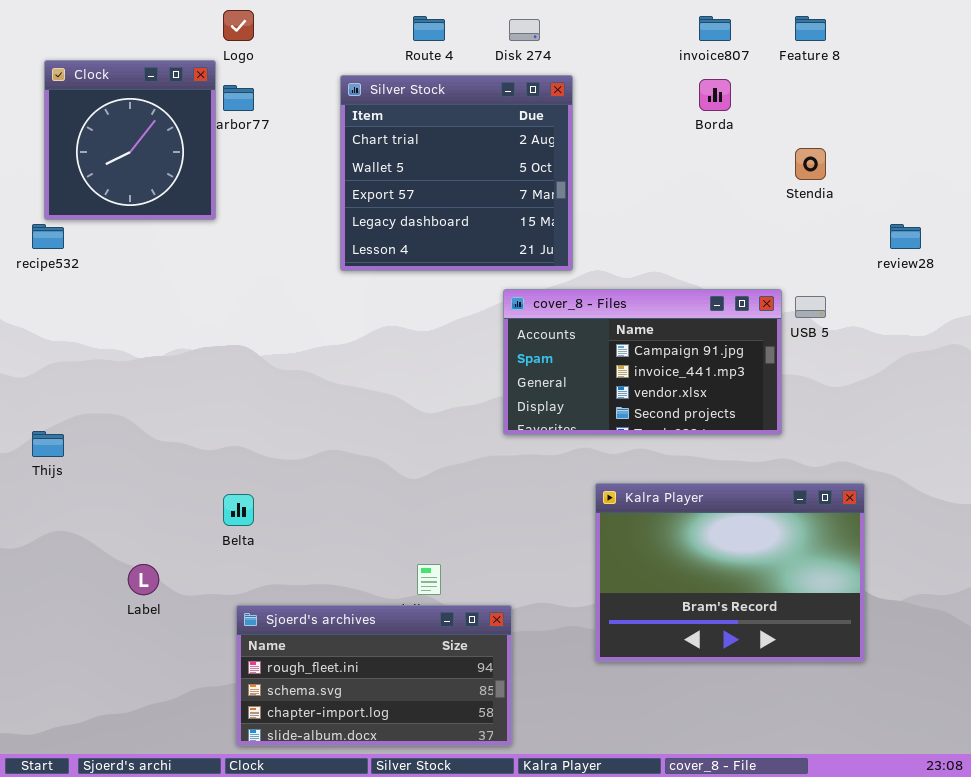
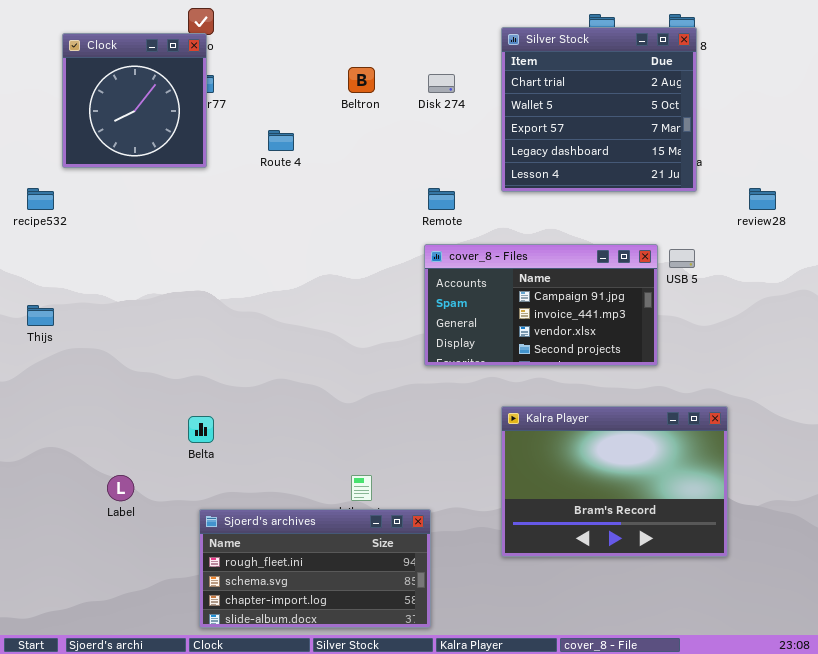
Route 4: [413,16,445,41] -> [268,130,294,151], moved
Disk 274: [509,19,540,41] -> [428,74,455,93], moved
Clock: [44,60,216,220] -> [62,33,207,168], moved
Silver Stock: [340,75,573,271] -> [501,27,697,192], moved
Thijs: [32,431,64,457] -> [27,305,54,326], moved

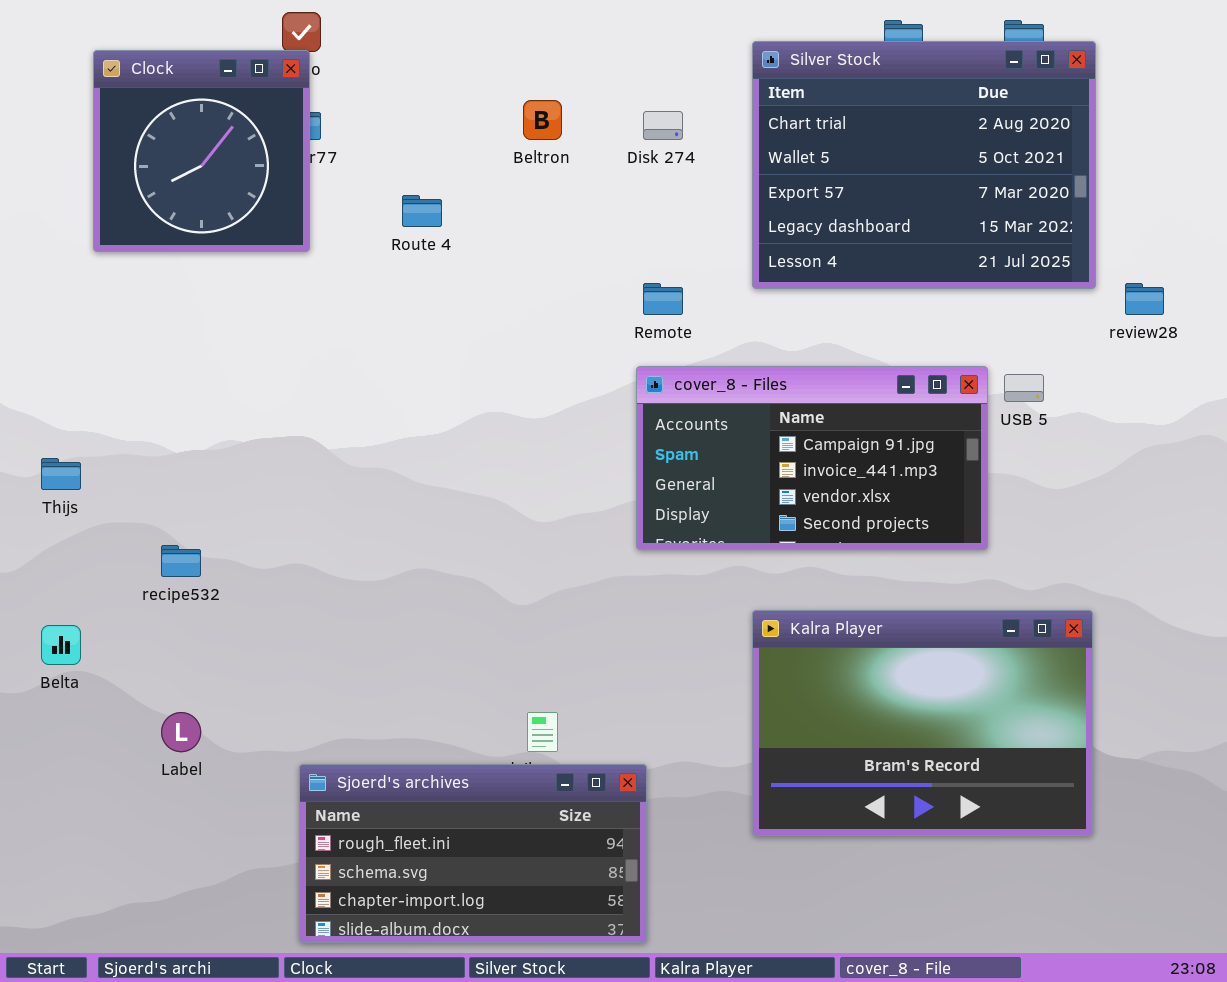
Silver Stock: [501,27,697,192] -> [752,41,1096,289], resized
recipe532: [27,188,54,210] -> [161,545,201,577], moved
Belta: [188,416,214,443] -> [41,625,81,665], moved

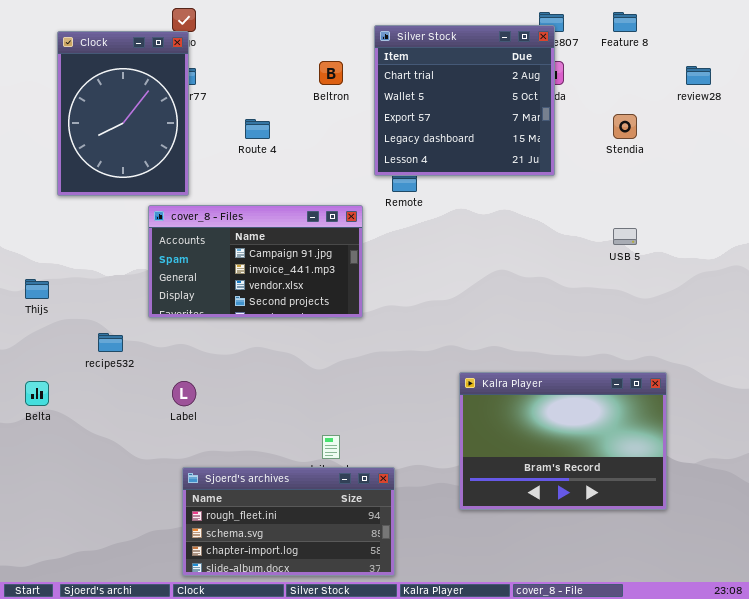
Silver Stock: [752,41,1096,289] -> [374,25,555,176], moved, resized
Clock: [93,50,310,252] -> [57,31,189,196], resized
review28: [1125,283,1164,315] -> [686,66,711,85], moved
cover_8 - Files: [636,366,988,550] -> [148,205,363,318], moved
Label: [161,712,201,752] -> [172,381,196,406], moved

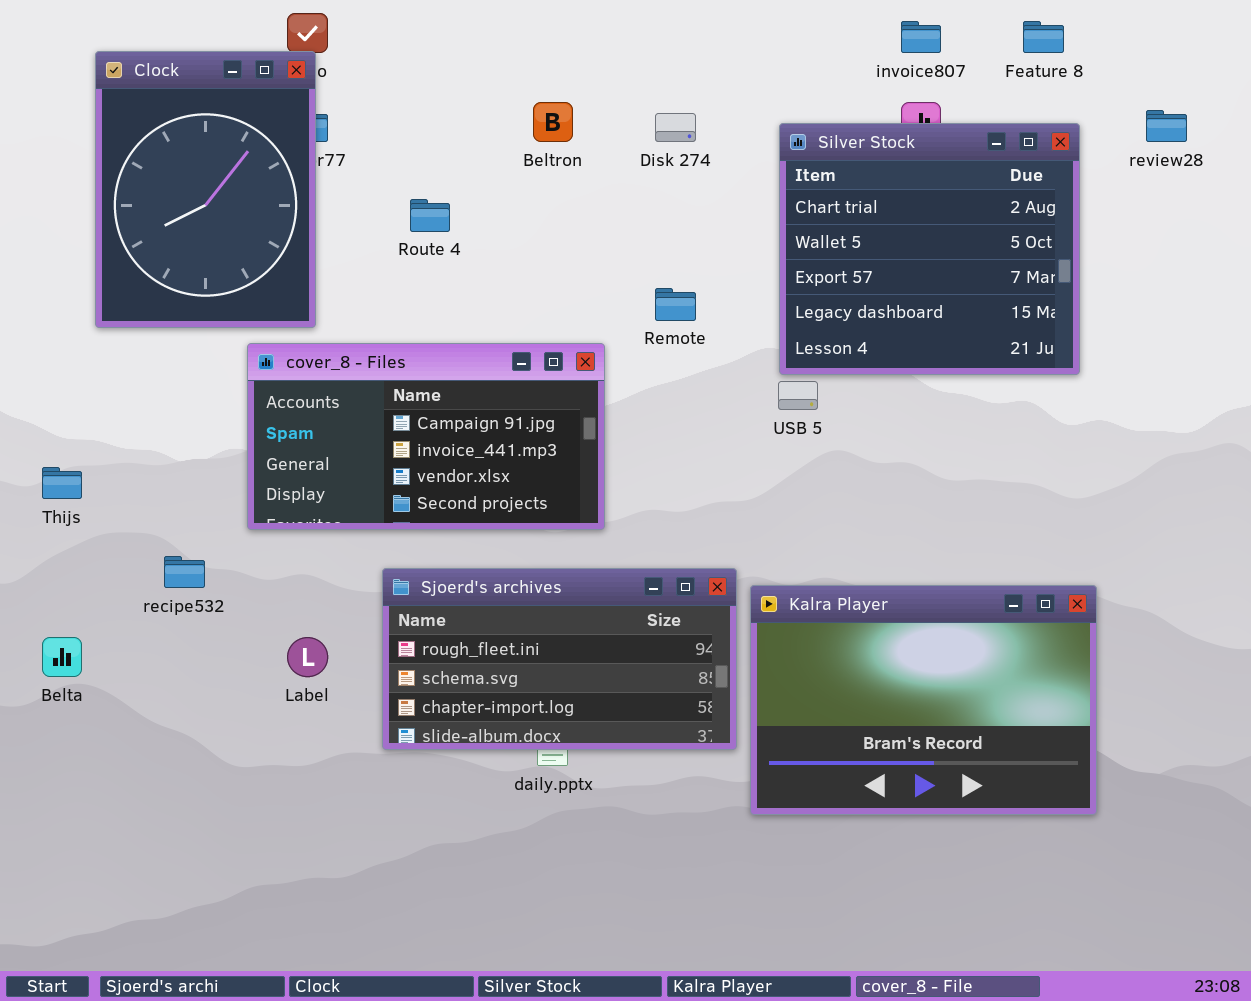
Silver Stock: [374,25,555,176] -> [779,123,1080,375], moved
USB 5: [613,228,637,245] -> [778,381,818,410], moved
Kalra Player: [459,372,667,510] -> [750,585,1097,815], moved
Sjoerd's archives: [182,467,395,576] -> [382,568,737,750], moved

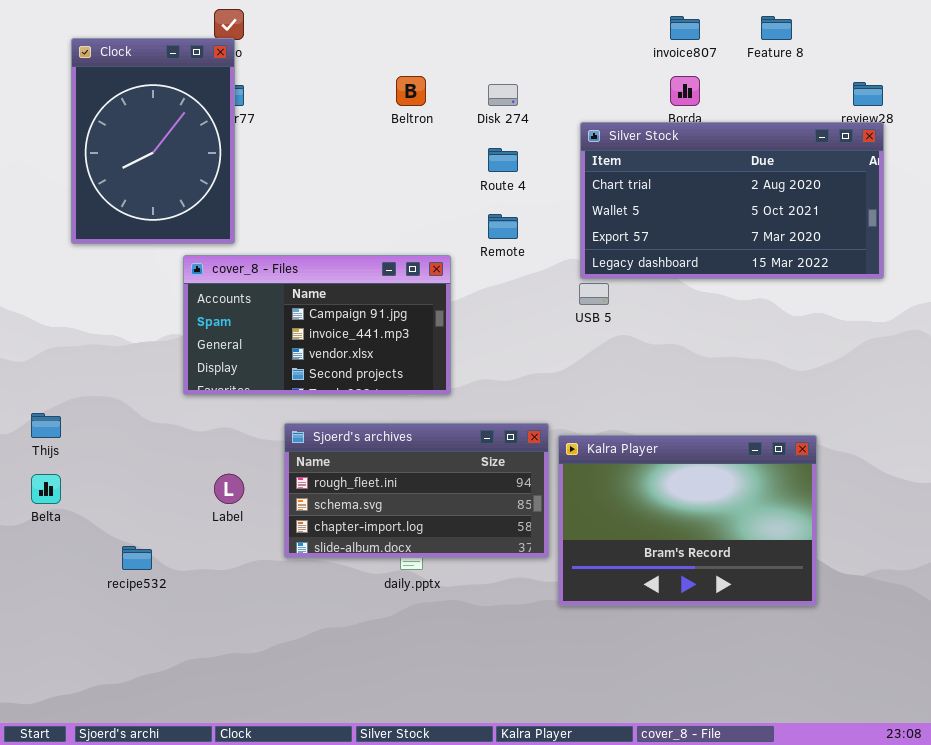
Silver Stock: [779,123,1080,375] -> [580,122,884,279], resized
Route 4: [410,199,450,232] -> [488,148,518,172], moved
Thijs: [42,467,82,499] -> [31,413,61,438], moved
recipe532: [164,556,205,588] -> [122,546,152,570], moved

